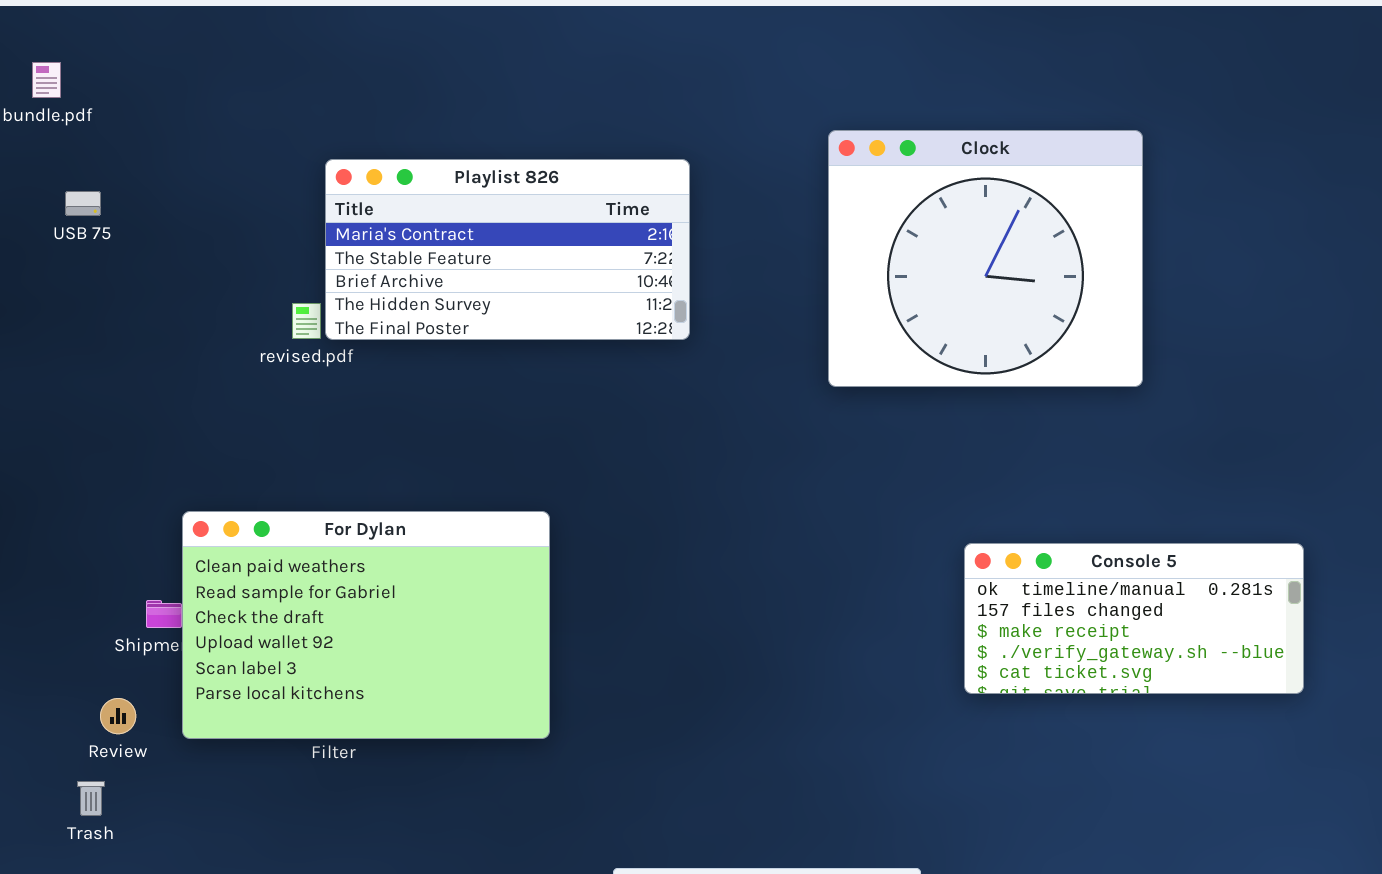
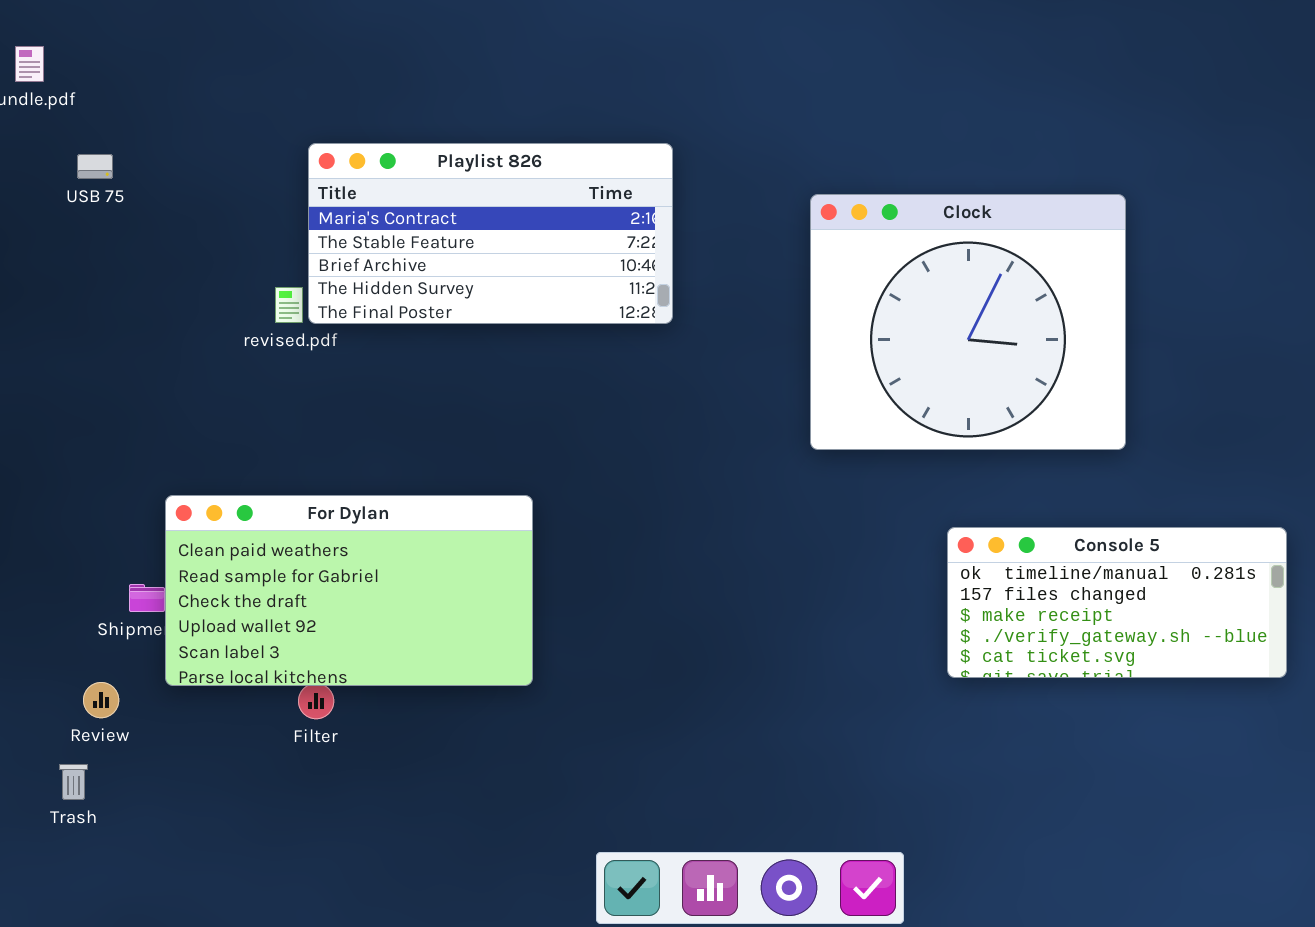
Clock: [828,130,1143,387] -> [810,194,1126,450], moved
USB 75: [65,191,101,216] -> [77,154,113,179], moved
For Dylan: [182,511,550,739] -> [165,495,533,686], resized

